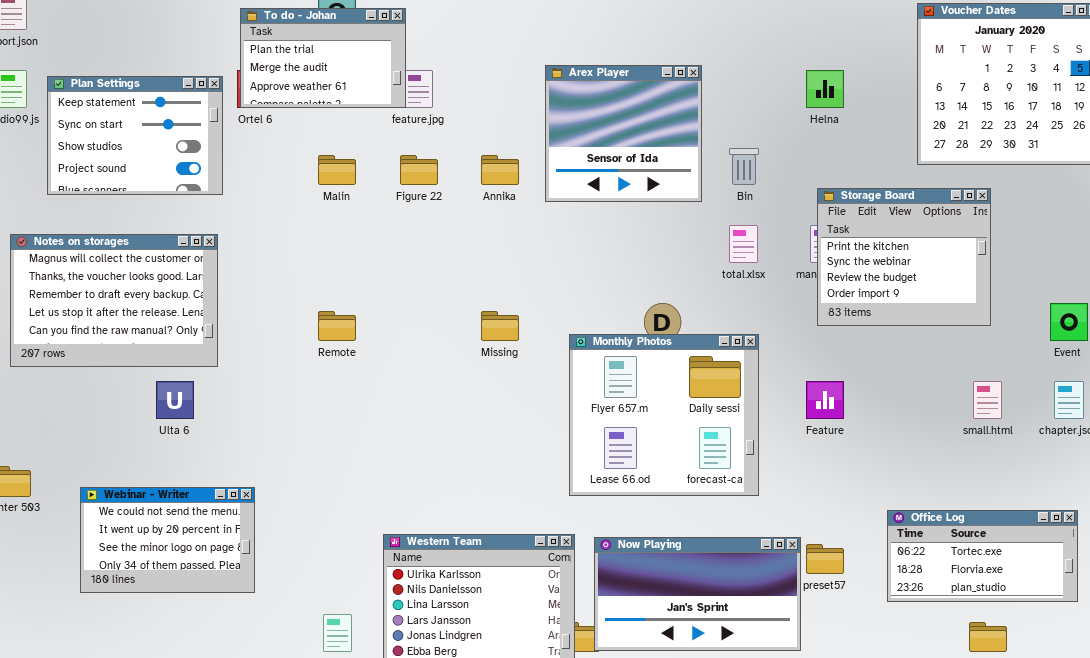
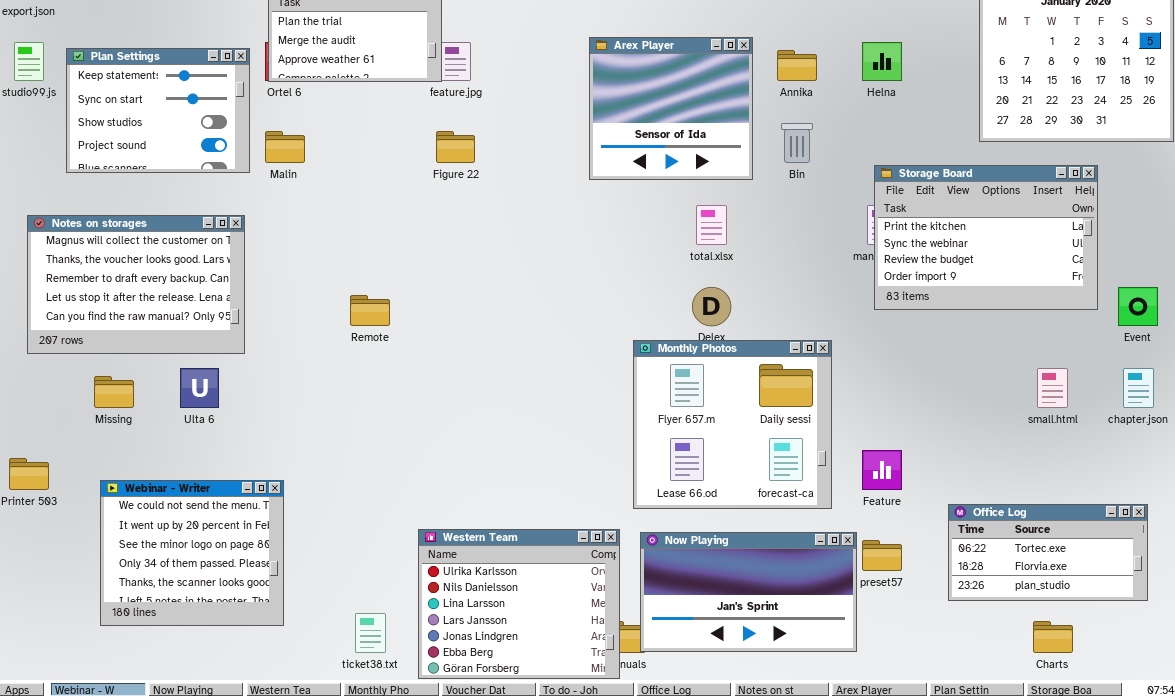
Malin: [318,155,356,185] -> [265,131,305,163], moved
Annika: [481,155,519,185] -> [777,50,817,81], moved
Storage Board: [817,188,991,326] -> [874,165,1098,310], resized
total.xlsx: [729,225,758,263] -> [696,205,727,245], moved
Missing: [481,311,519,341] -> [94,376,134,408], moved
Monthly Photos: [569,334,759,496] -> [633,340,832,509], moved
Feature: [806,381,844,419] -> [862,450,902,490], moved
Webinar - Writer: [80,487,255,593] -> [100,480,284,626], resized

